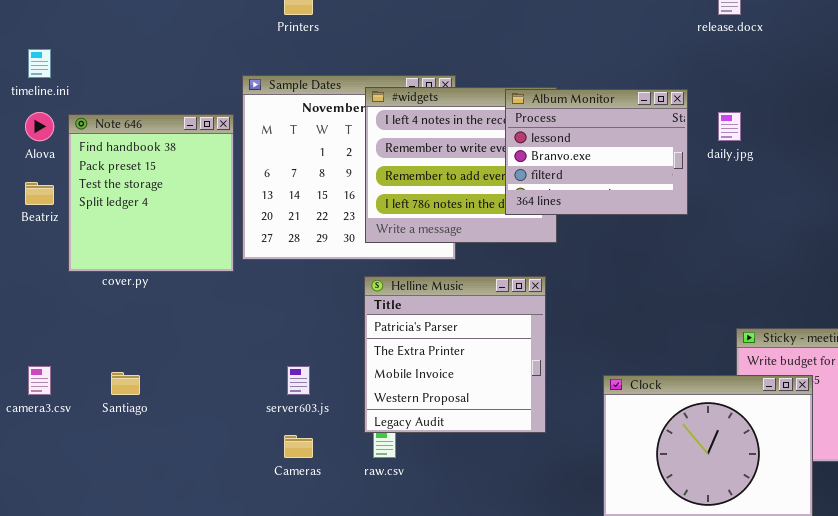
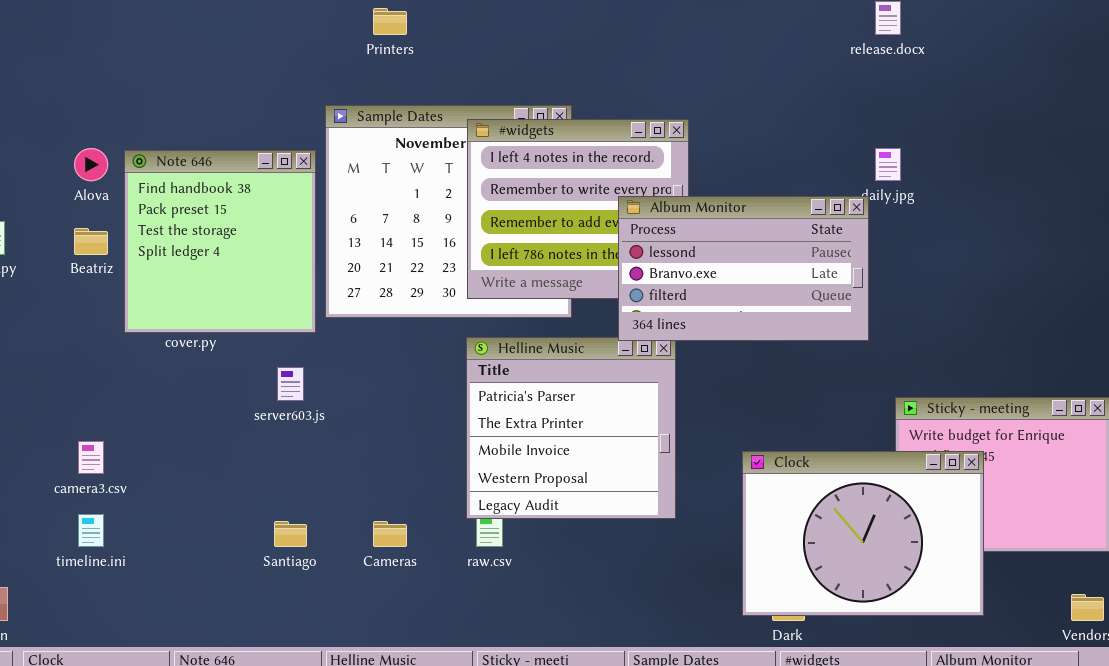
timeline.ini: [28,49,51,78] -> [78,514,104,547], moved
Album Monitor: [505,89,688,215] -> [618,196,869,341], moved, resized
server603.js: [287,366,310,395] -> [277,367,304,401], moved
Santiago: [111,372,140,395] -> [274,521,307,547], moved

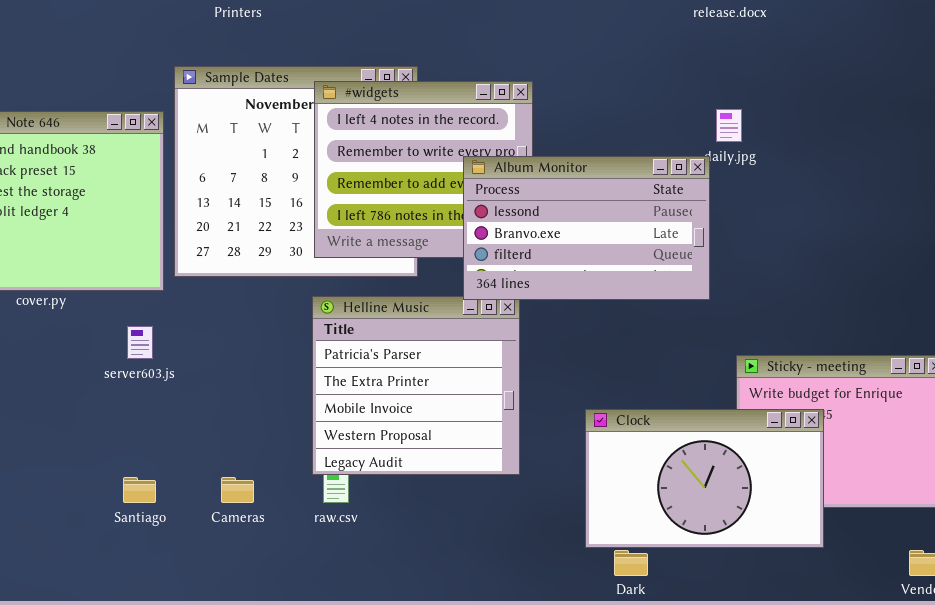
Clock: [742,451,984,616] -> [585,409,824,548], resized

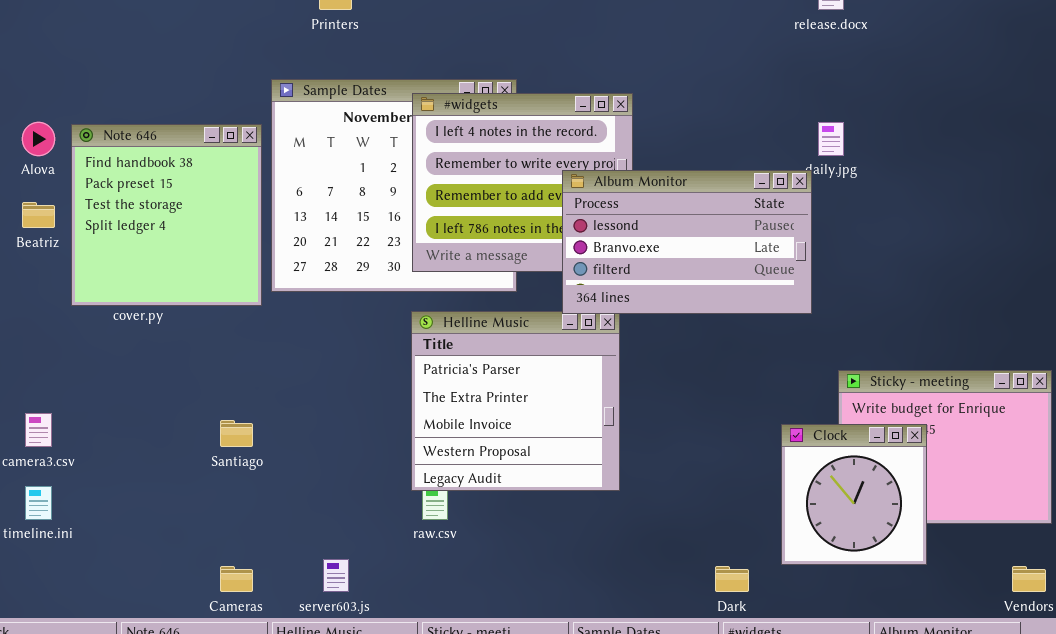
server603.js: [127,326,153,359] -> [323,559,349,592], moved
Clock: [585,409,824,548] -> [781,424,927,565], resized
Santiago: [123,477,156,503] -> [220,420,253,447], moved
Cameras: [221,477,254,503] -> [220,566,253,592], moved

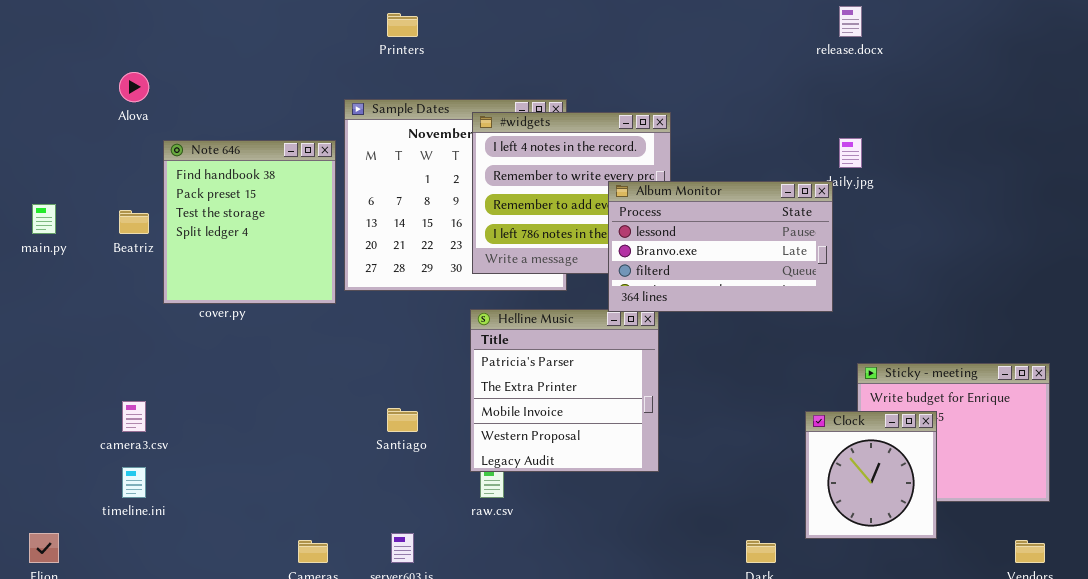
Alova: [22,122,55,156] -> [119,72,149,102], moved
Santiago: [220,420,253,447] -> [387,408,418,432], moved

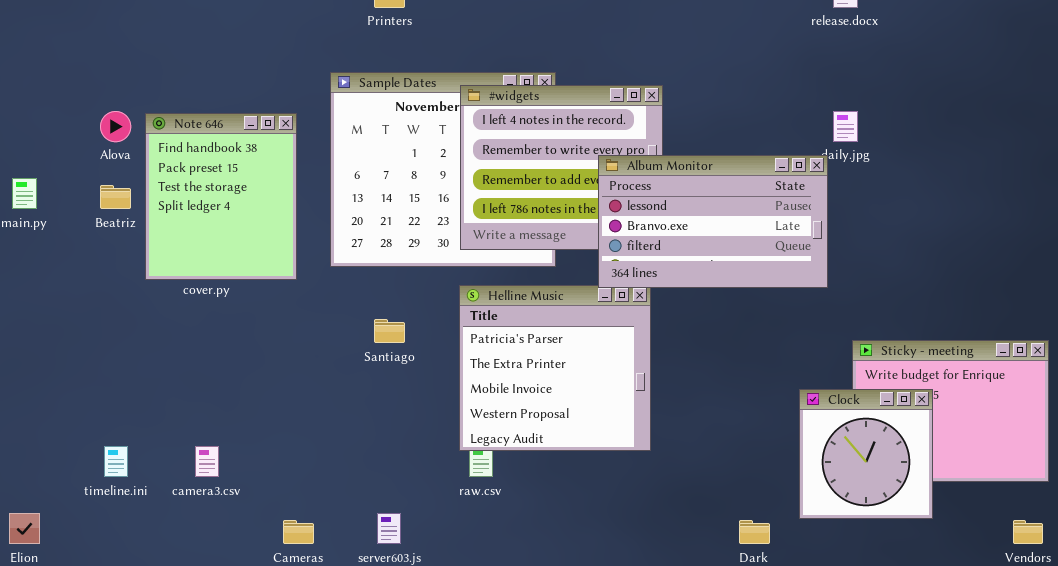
Alova: [119,72,149,102] -> [100,111,131,142], moved
Note 646: [163,140,336,304] -> [145,113,297,280], resized
camera3.csv: [122,401,146,432] -> [195,446,219,477], moved
Santiago: [387,408,418,432] -> [374,319,405,343], moved

